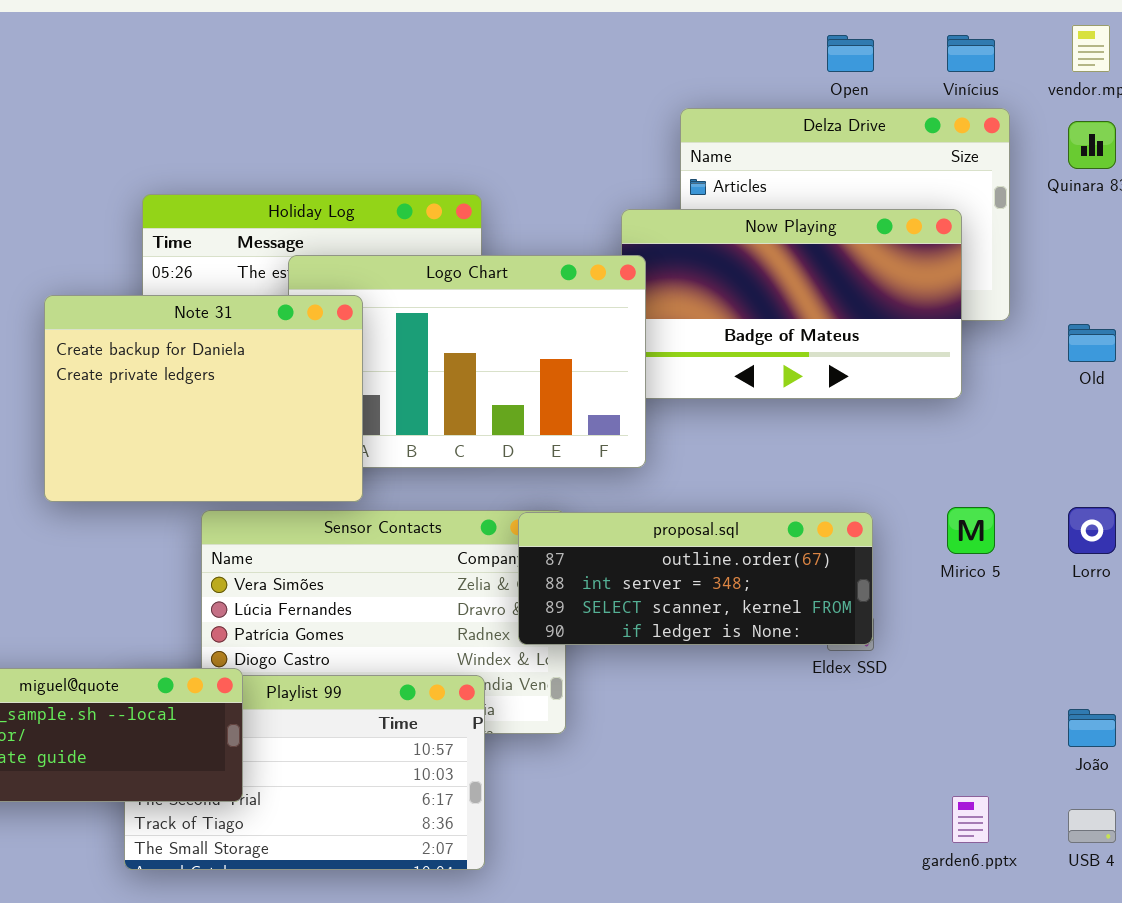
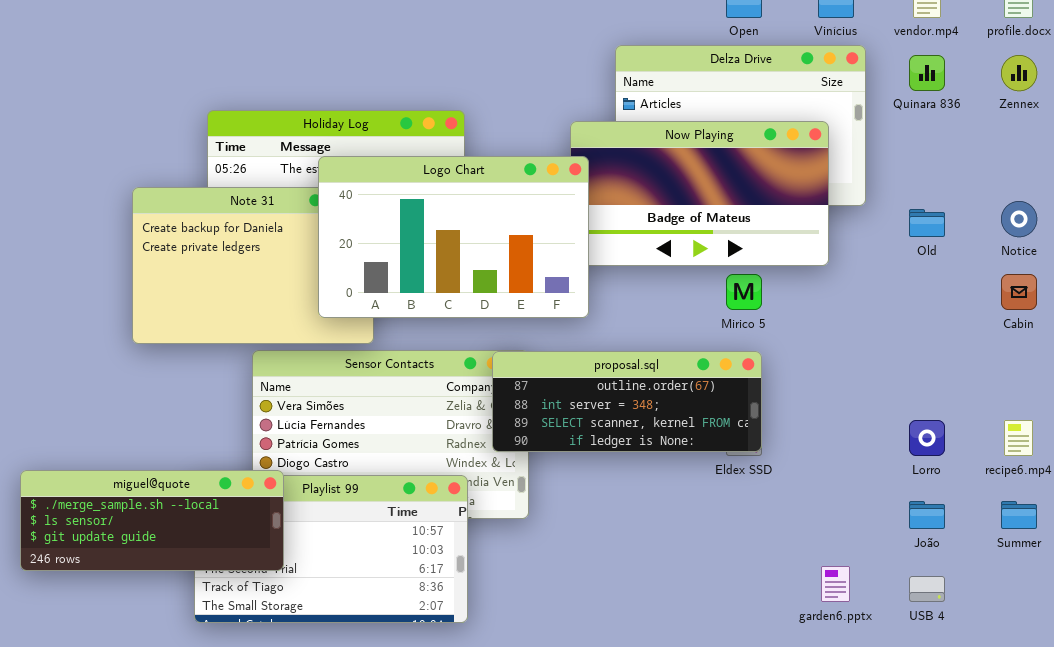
Logo Chart: [288,255,646,468] -> [318,156,589,318], raised
Mirico 5: [947,507,995,554] -> [726,274,762,310], moved
Lorro: [1068,507,1116,554] -> [909,420,945,456], moved

